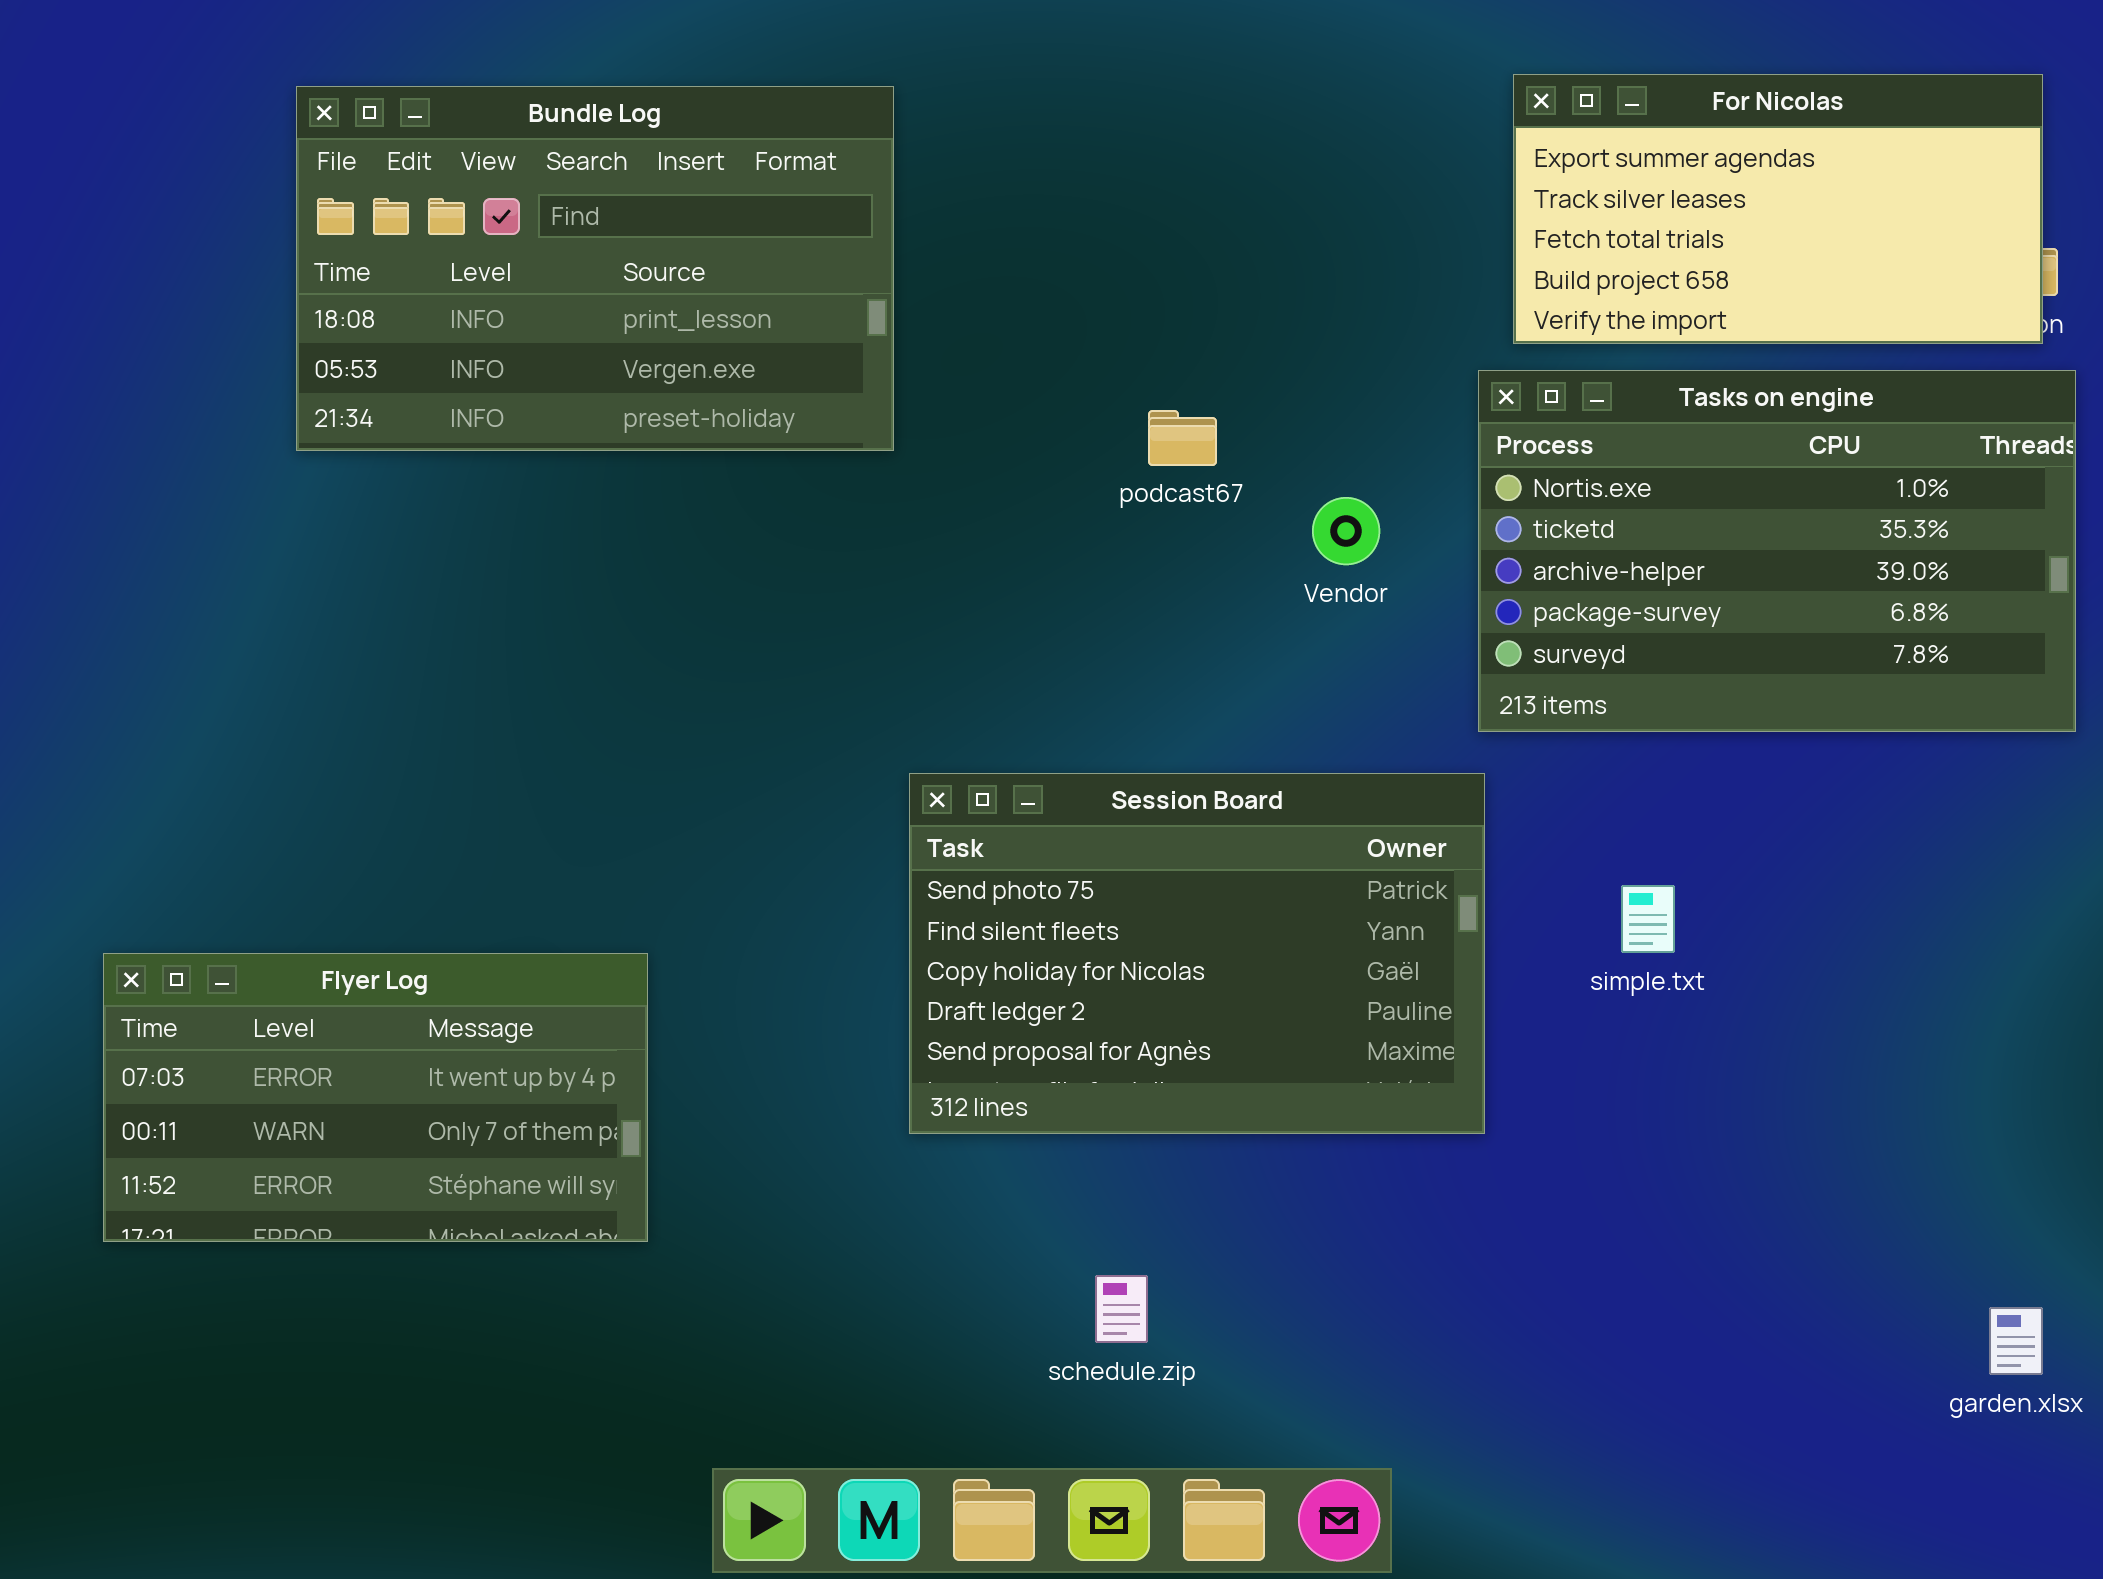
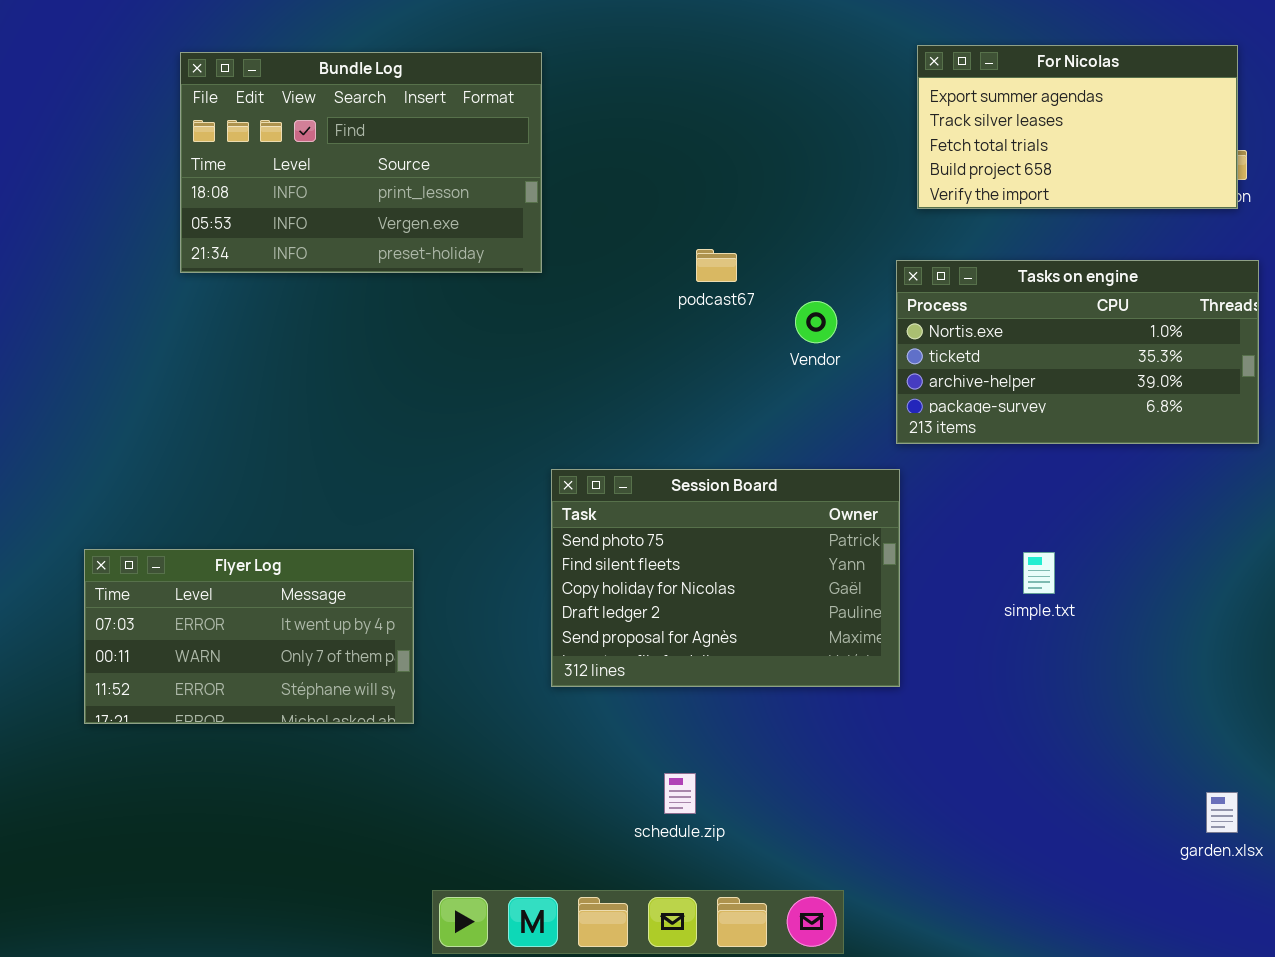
Tasks on engine: [1478,370,2076,732] -> [896,260,1259,444], resized
simple.txt: [1621,885,1675,953] -> [1023,552,1055,594], moved
Flyer Log: [103,953,648,1242] -> [84,549,414,724], moved

